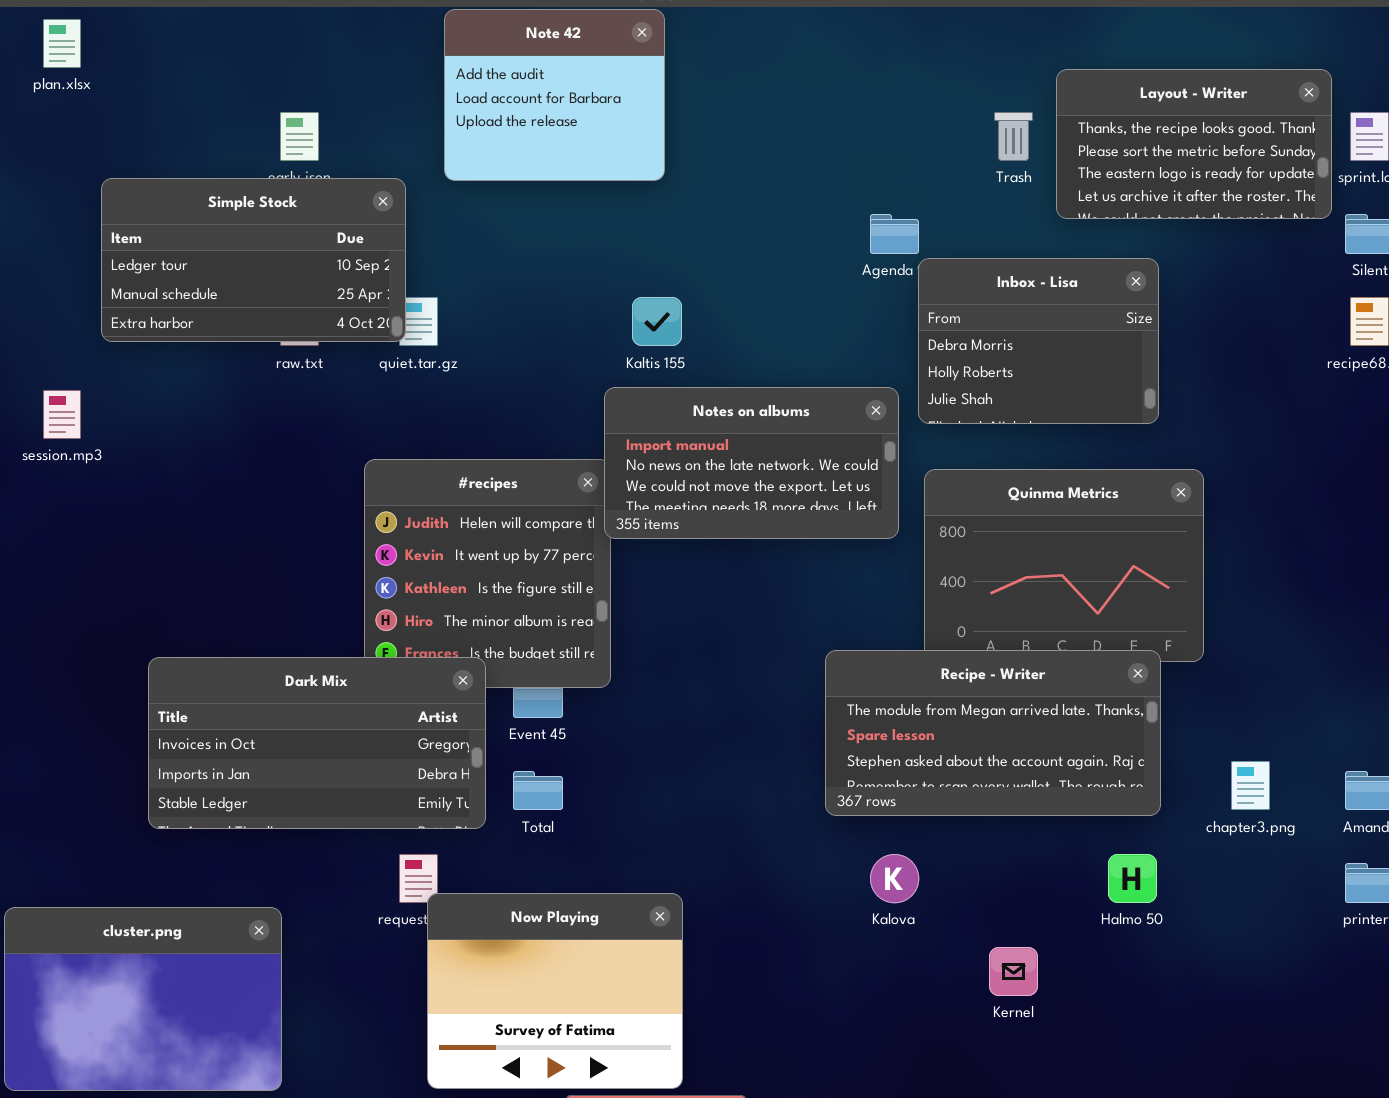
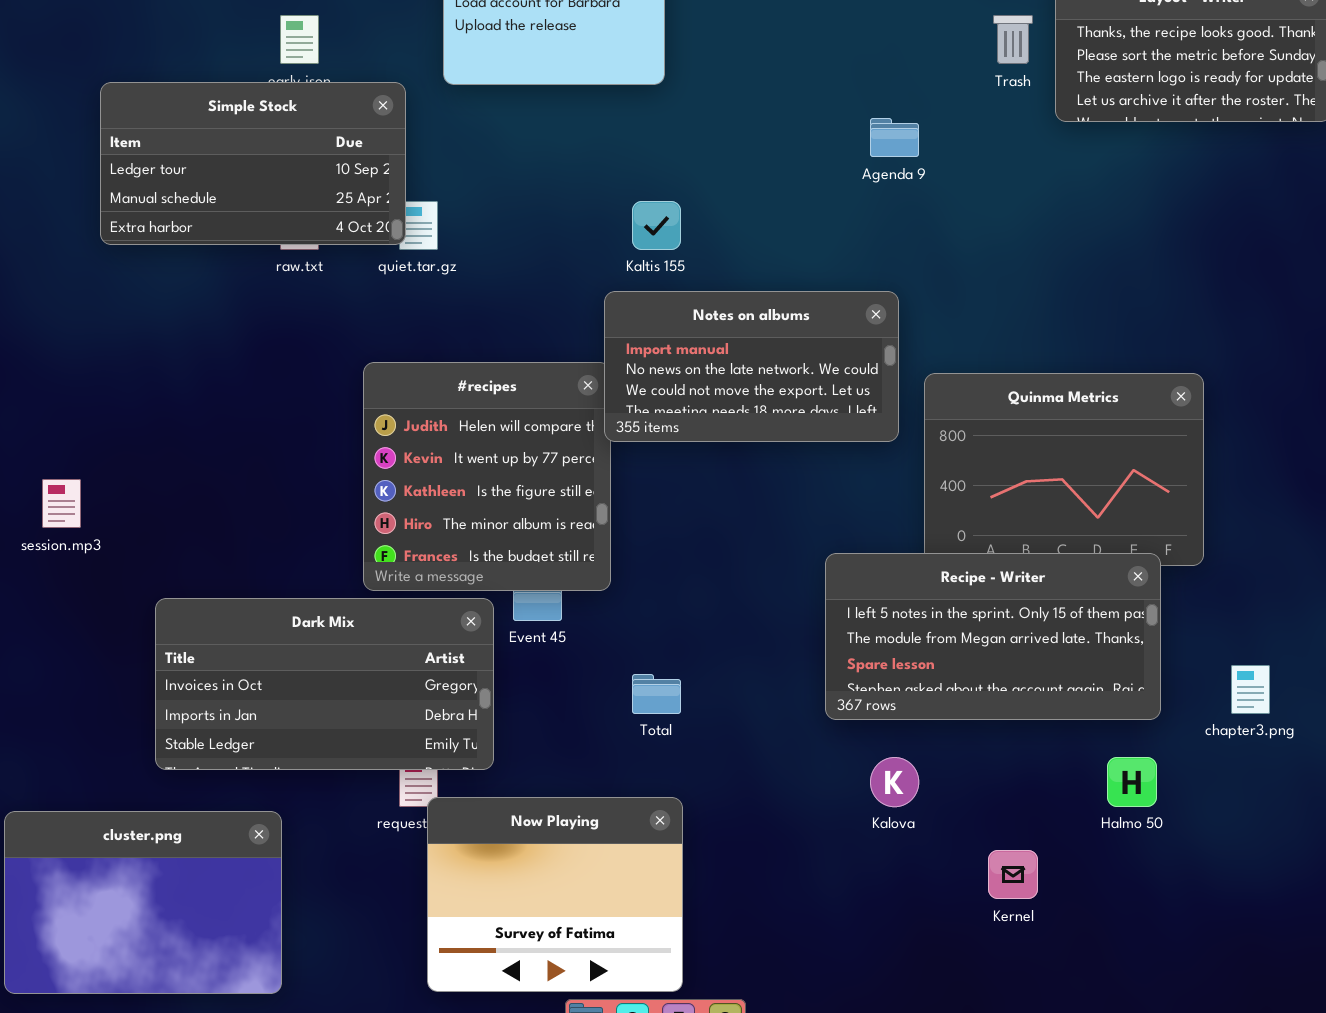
Inbox - Lisa: [918,258,1159,424] -> none, closed
session.mp3: [43,390,81,439] -> [42,479,81,528], moved
Recipe - Writer: [825,650,1161,816] -> [825,553,1161,720], scrolled up 1 row
Dark Mix: [148,657,486,829] -> [155,598,494,770], moved
Total: [513,771,563,810] -> [632,674,681,714], moved

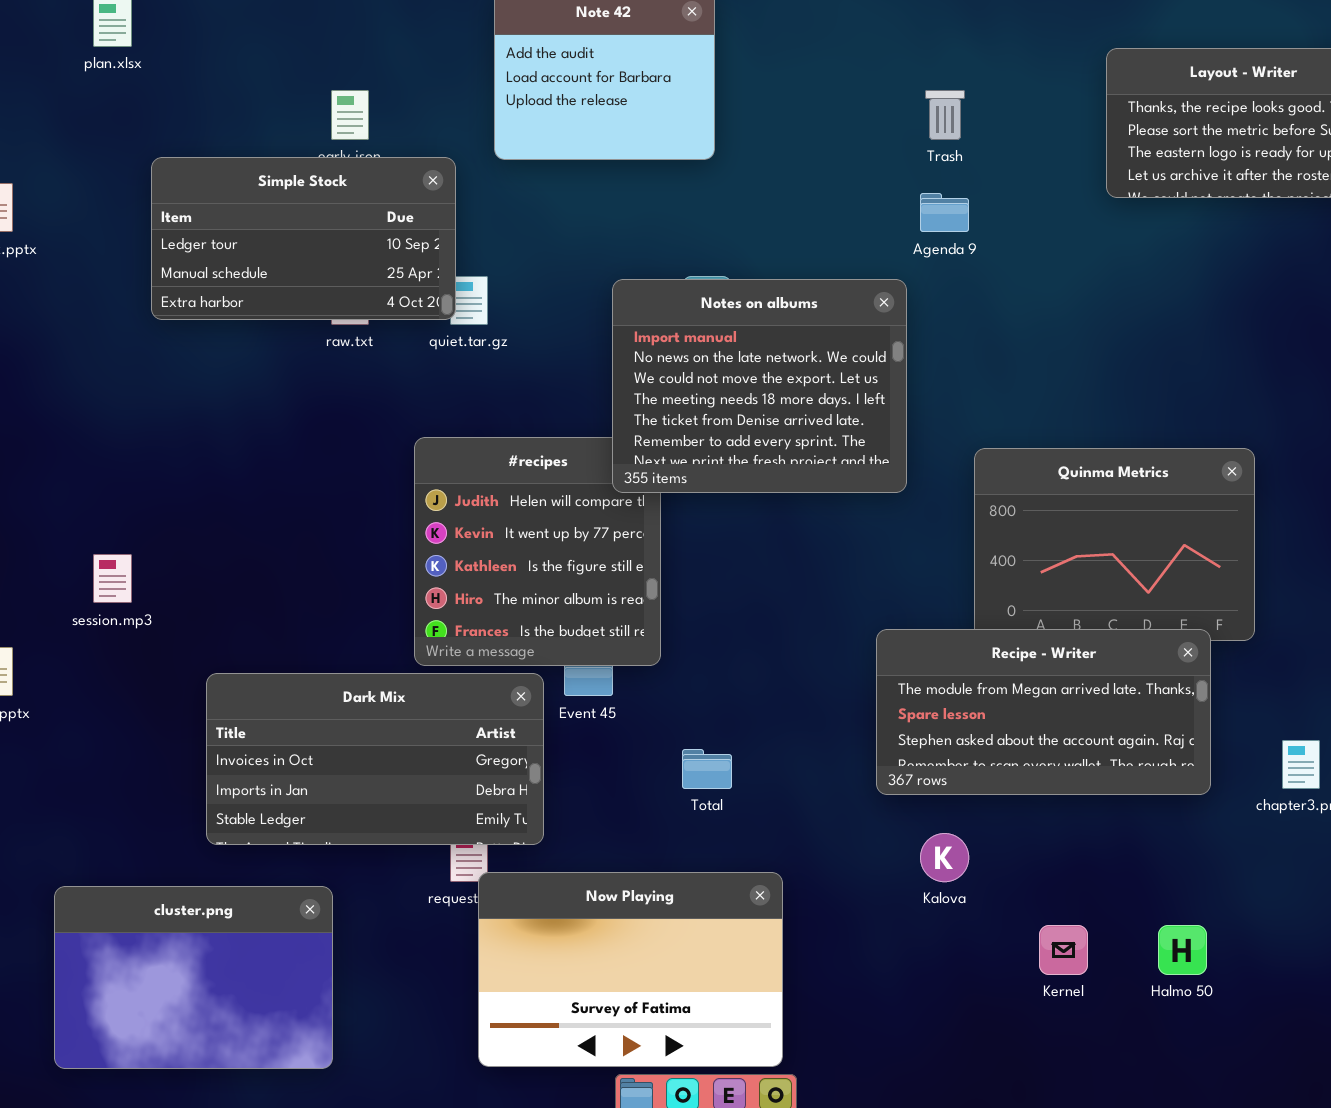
Trash: [993,15,1033,64] -> [925,90,965,140], moved
Notes on albums: [604,291,899,442] -> [612,279,907,493], moved, resized
Recipe - Writer: [825,553,1161,720] -> [876,629,1211,795], scrolled down 1 row
Halmo 50: [1107,757,1157,807] -> [1158,925,1207,975], moved
Now Playing: [427,797,683,992] -> [478,872,783,1067], resized

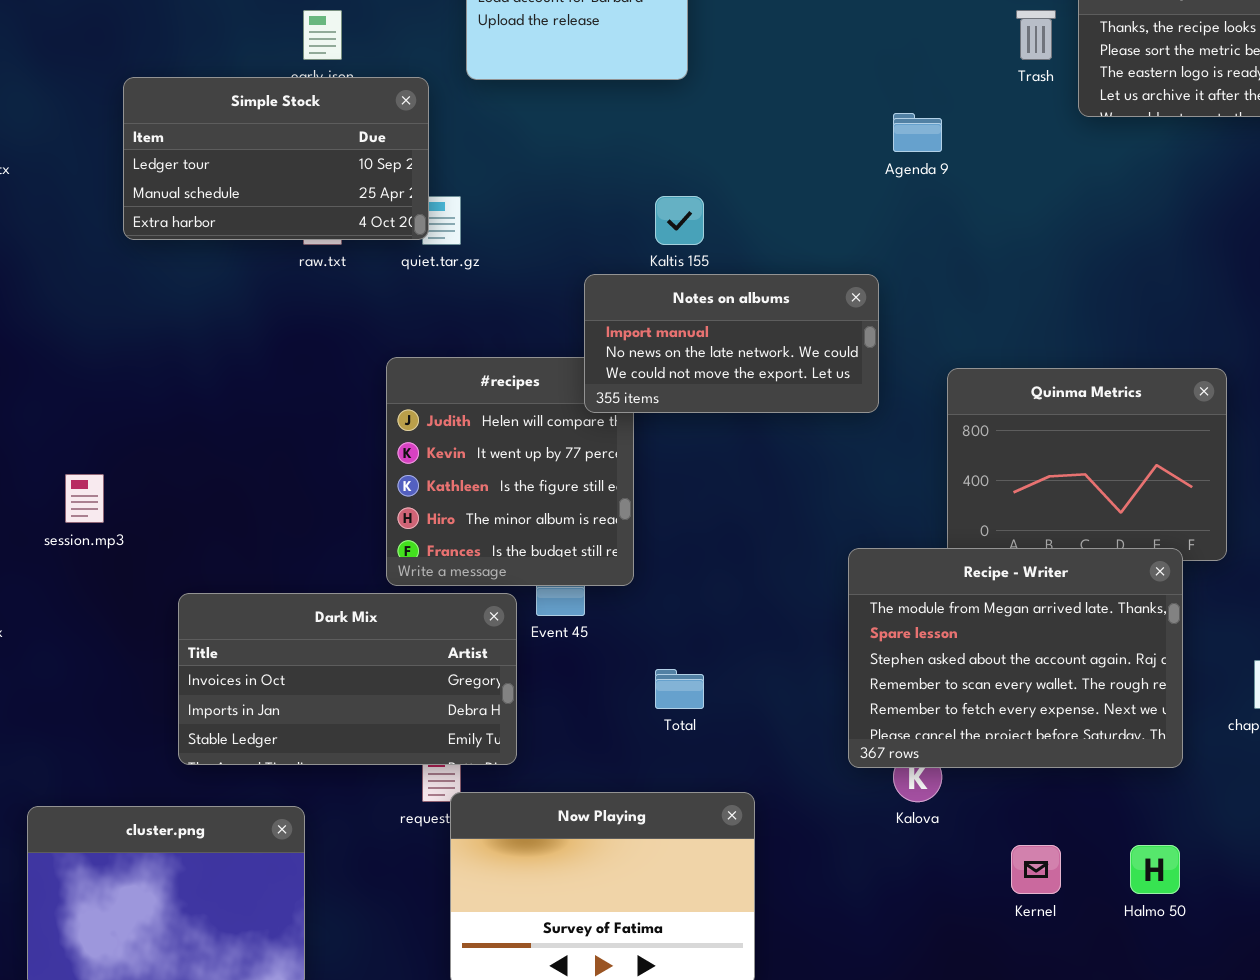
Trash: [925,90,965,140] -> [1016,10,1056,60], moved
Notes on albums: [612,279,907,493] -> [584,274,879,413], resized
Recipe - Writer: [876,629,1211,795] -> [848,548,1183,768], resized

